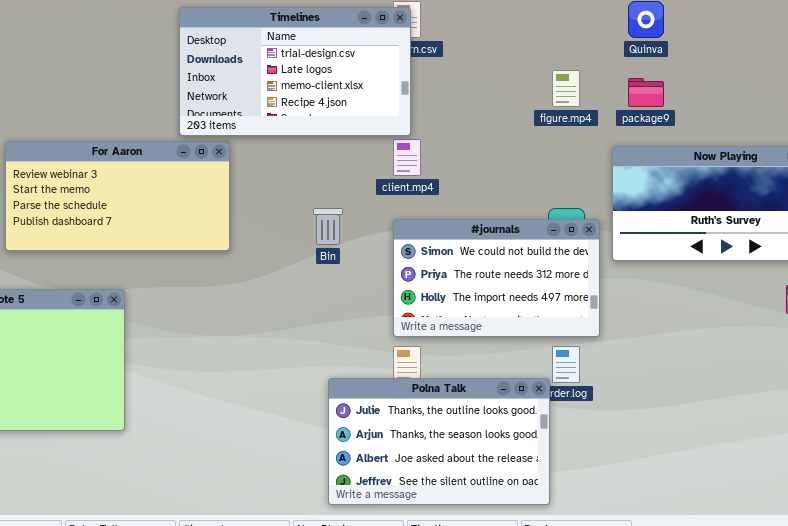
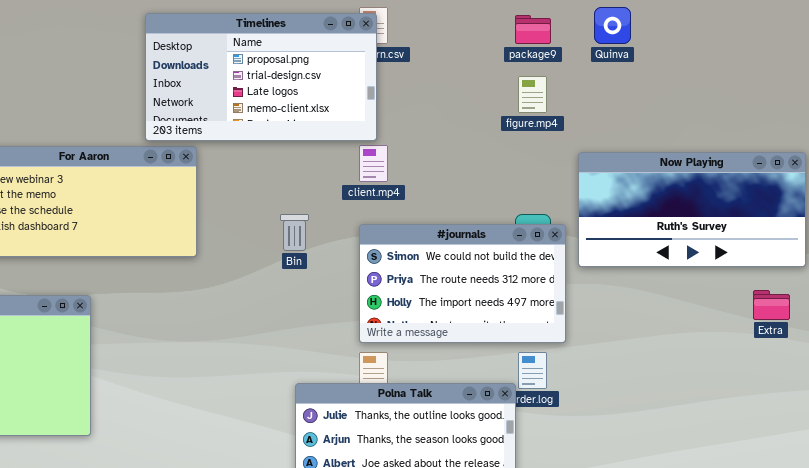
Timelines: [179,7,411,136] -> [145,13,377,141], scrolled up 1 row
package9: [628,78,664,107] -> [515,15,551,44], moved

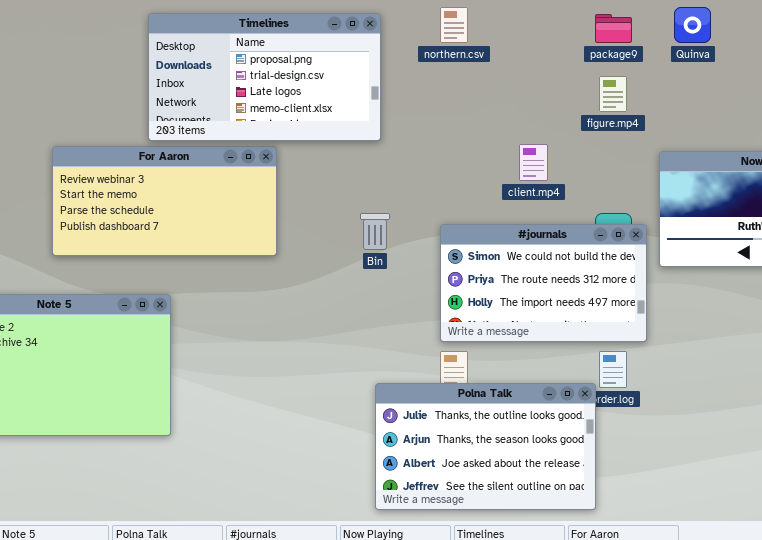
Timelines: [145,13,377,141] -> [148,13,381,141], moved
client.mp4: [359,145,388,182] -> [519,144,548,181], moved

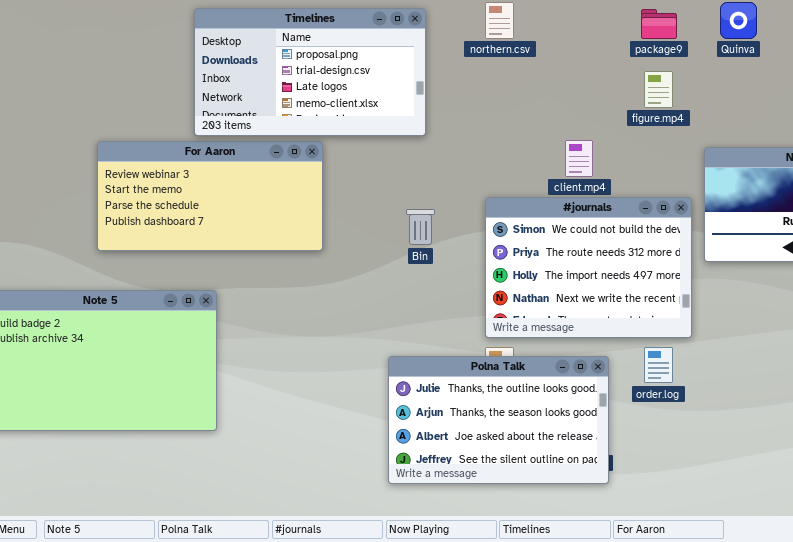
#journals: [440,224,647,342] -> [485,197,692,338], resized
Polna Talk: [375,383,596,510] -> [388,356,609,484], moved

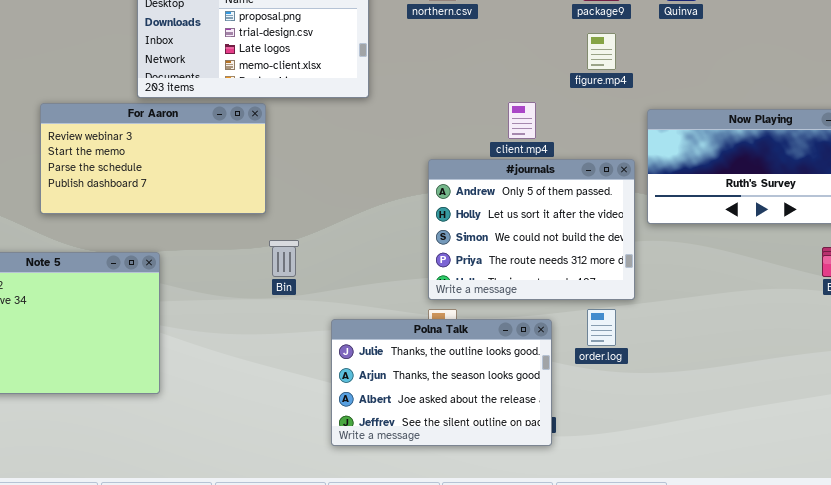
#journals: [485,197,692,338] -> [428,159,635,300], scrolled up 2 rows
Bin: [406,209,435,245] -> [269,240,299,277], moved

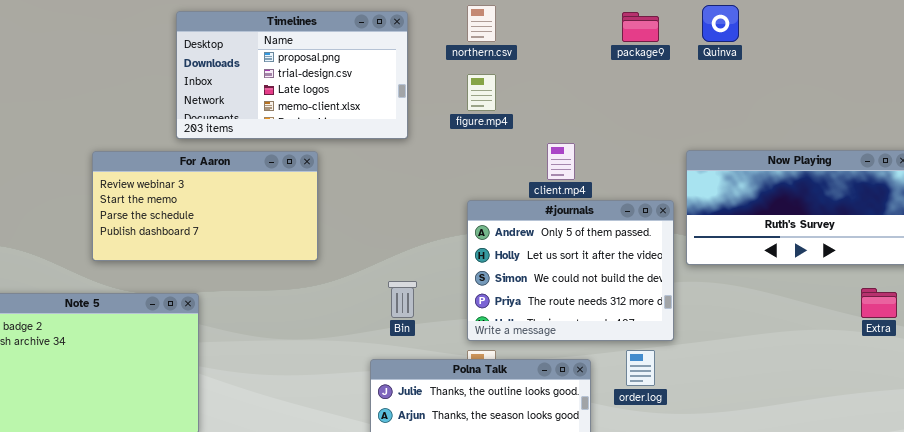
figure.mp4: [587,33,616,70] -> [467,74,496,111], moved
For Aaron: [40,103,266,214] -> [92,151,318,261], moved
Bin: [269,240,299,277] -> [388,281,417,318], moved

